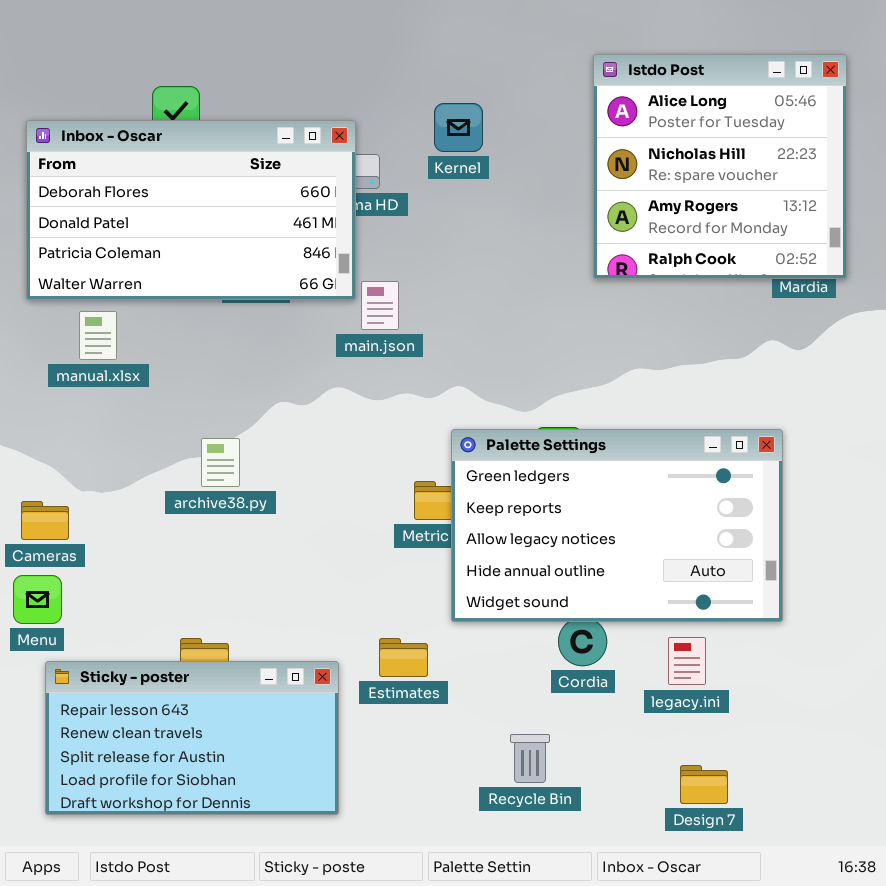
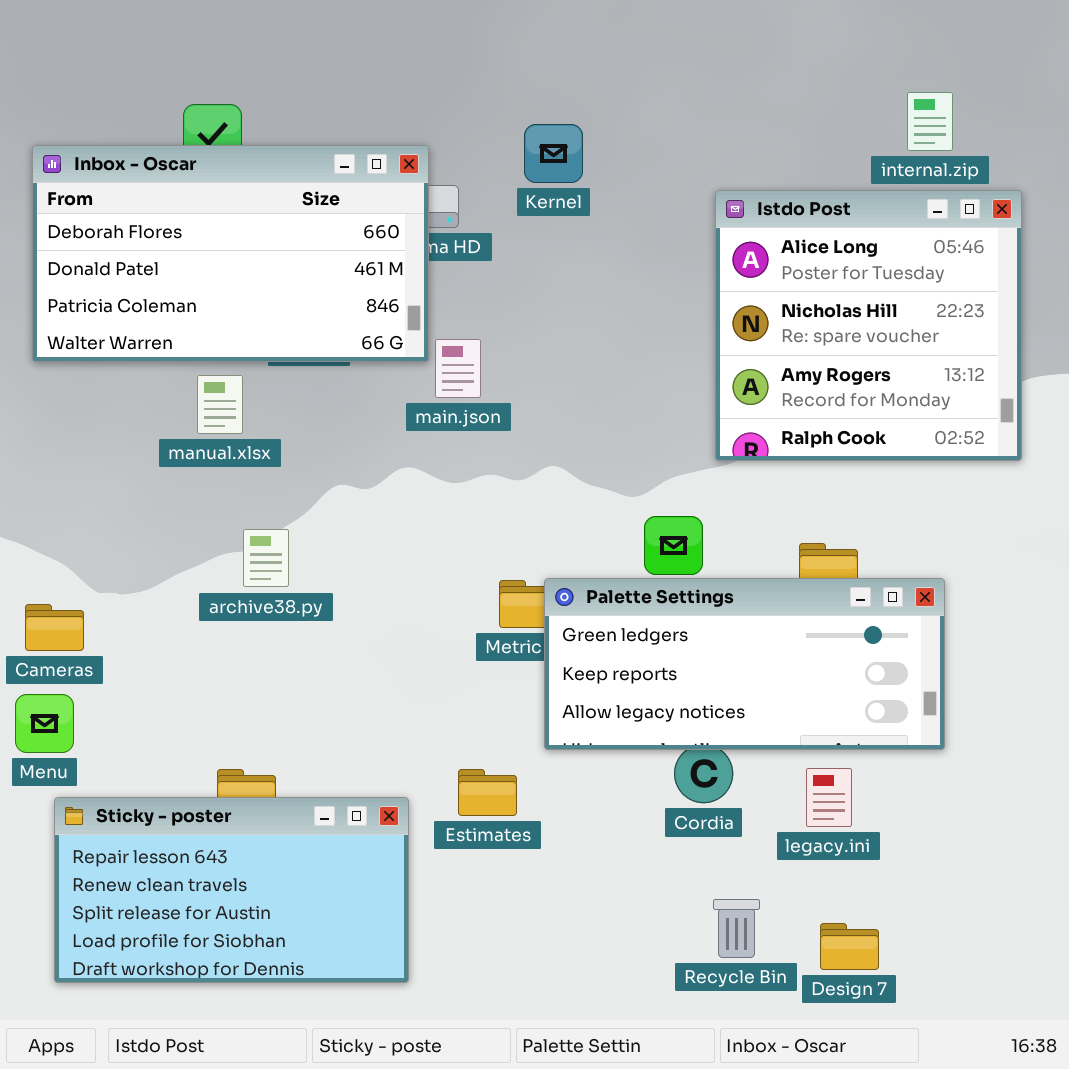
Istdo Post: [593,54,847,279] -> [715,190,1022,461], moved
manual.xlsx: [79,311,117,360] -> [197,375,243,434], moved
Palette Settings: [451,429,783,622] -> [544,578,945,750], resized
Recycle Bin: [510,734,550,783] -> [713,899,760,958], moved

